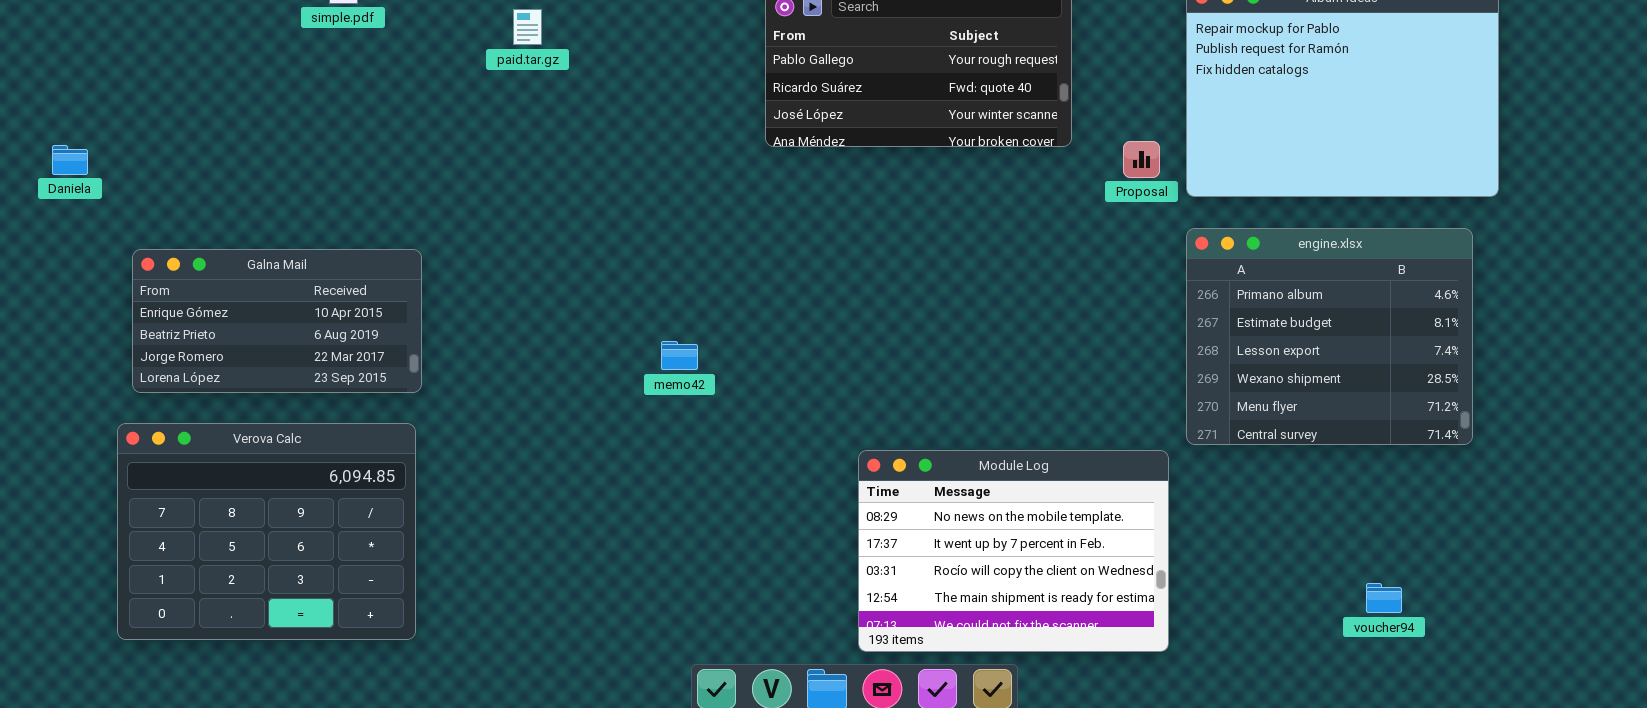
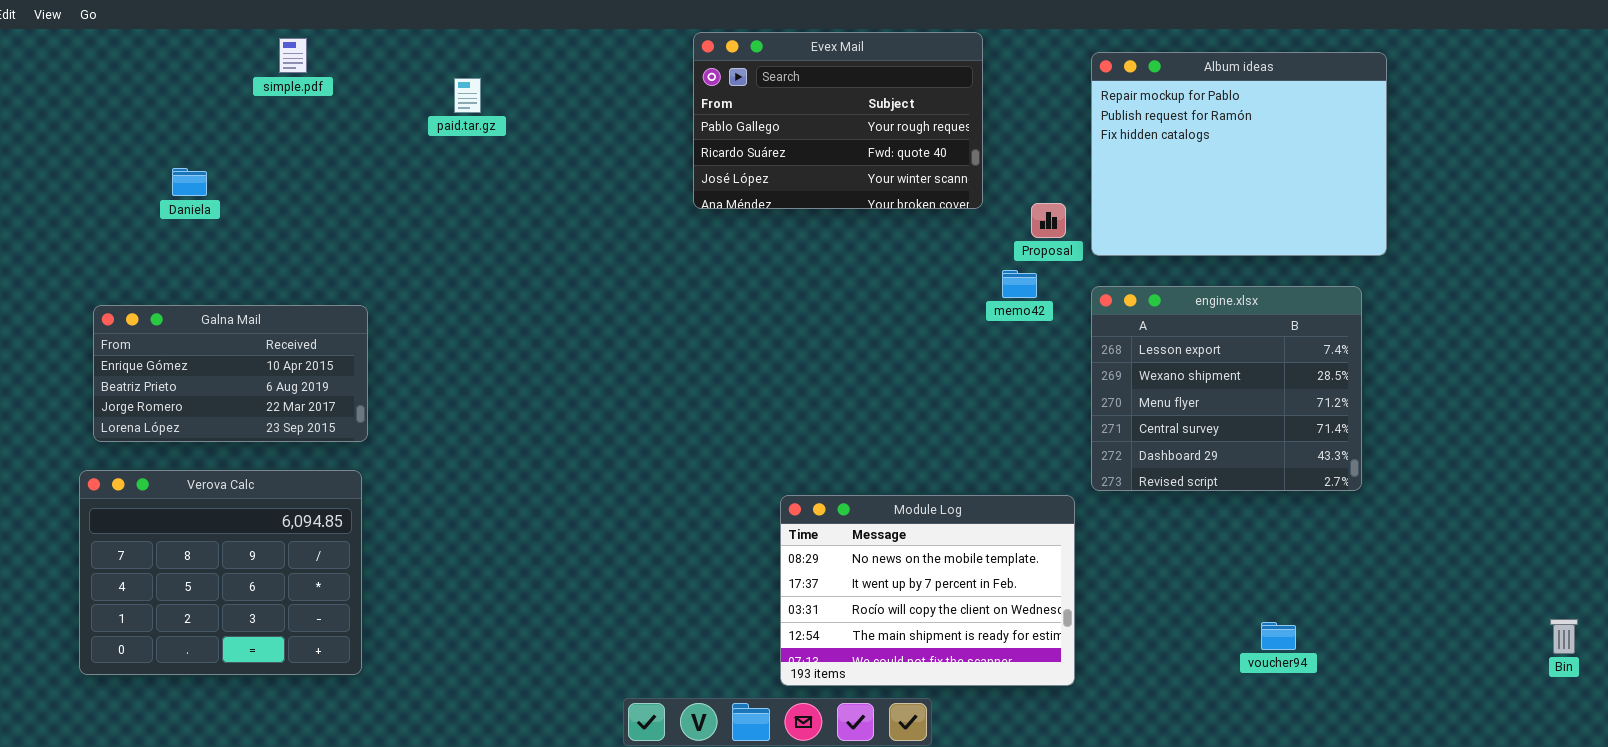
Daniela: [52,145,88,175] -> [172,168,207,196], moved
engine.xlsx: [1186,228,1473,445] -> [1091,286,1362,491], scrolled down 2 rows
memo42: [661,341,698,370] -> [1002,270,1037,298], moved

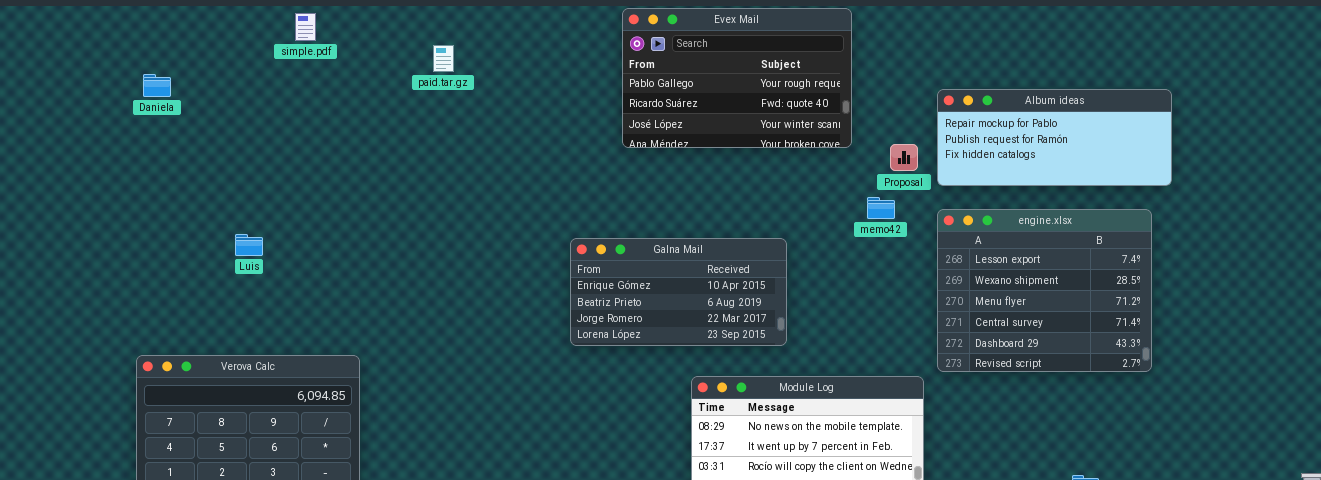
Album ideas: [1091,52,1387,256] -> [937,89,1172,186], resized
Daniela: [172,168,207,196] -> [143,74,171,97], moved
Galna Mail: [93,305,368,442] -> [570,238,787,346], moved

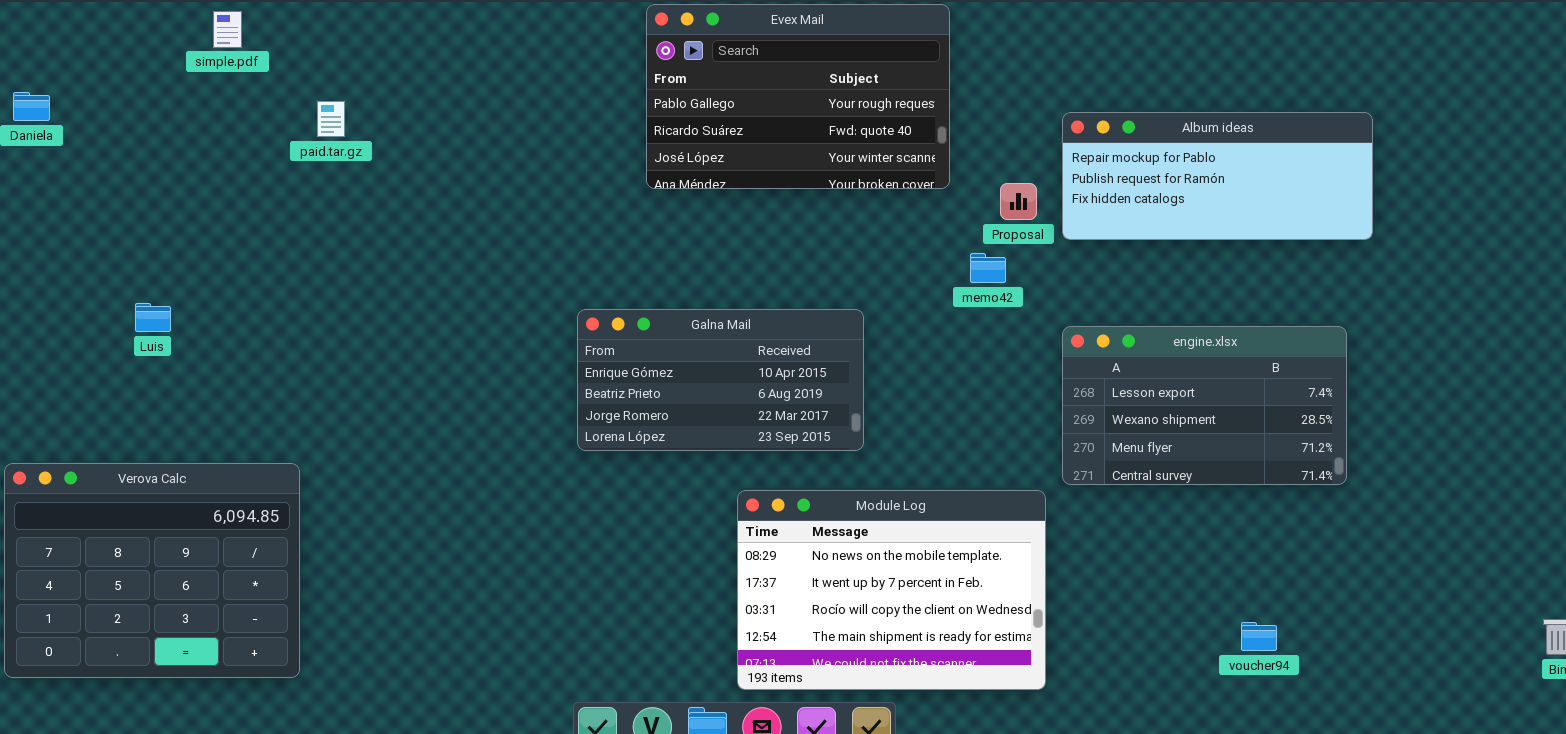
paid.tar.gz: [433,45,454,72] -> [317,101,345,137], moved
engine.xlsx: [937,209,1152,372] -> [1062,326,1347,485], resized

